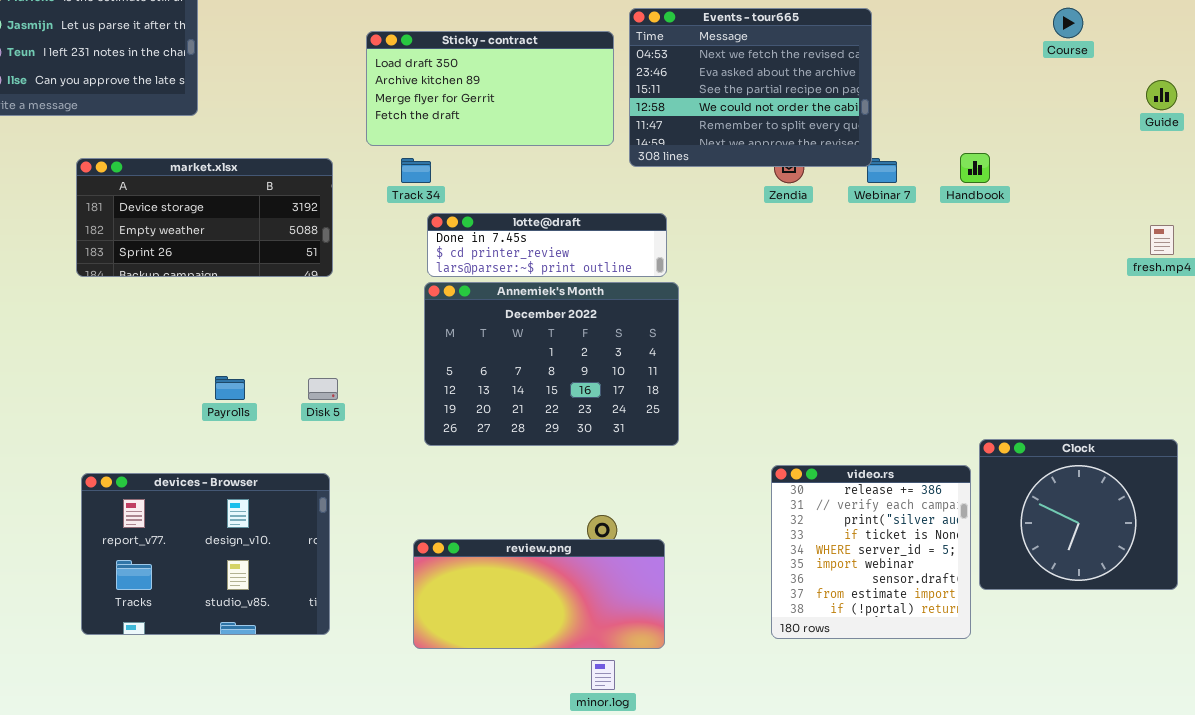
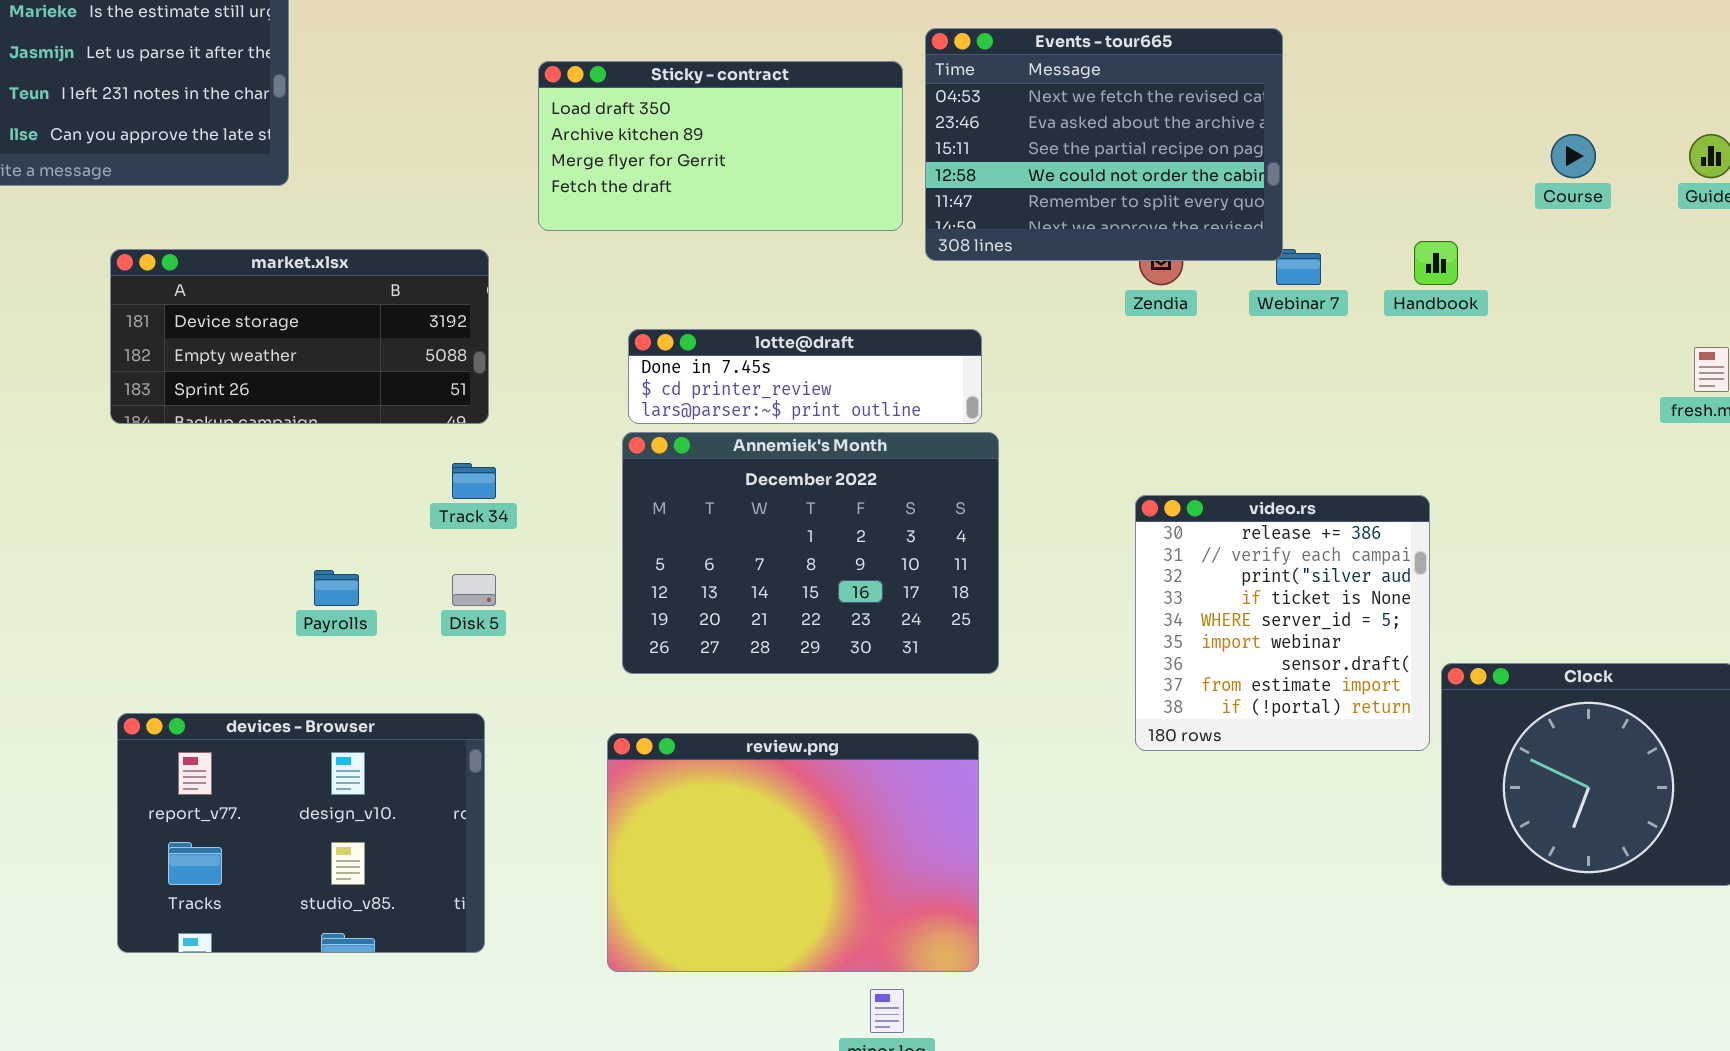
Course: [1053,8,1083,38] -> [1551,134,1596,178], moved
Track 34: [401,158,431,183] -> [452,463,496,499], moved
video.rs: [771,465,971,639] -> [1135,495,1430,751], moved
review.png: [413,539,665,649] -> [607,733,979,972], resized

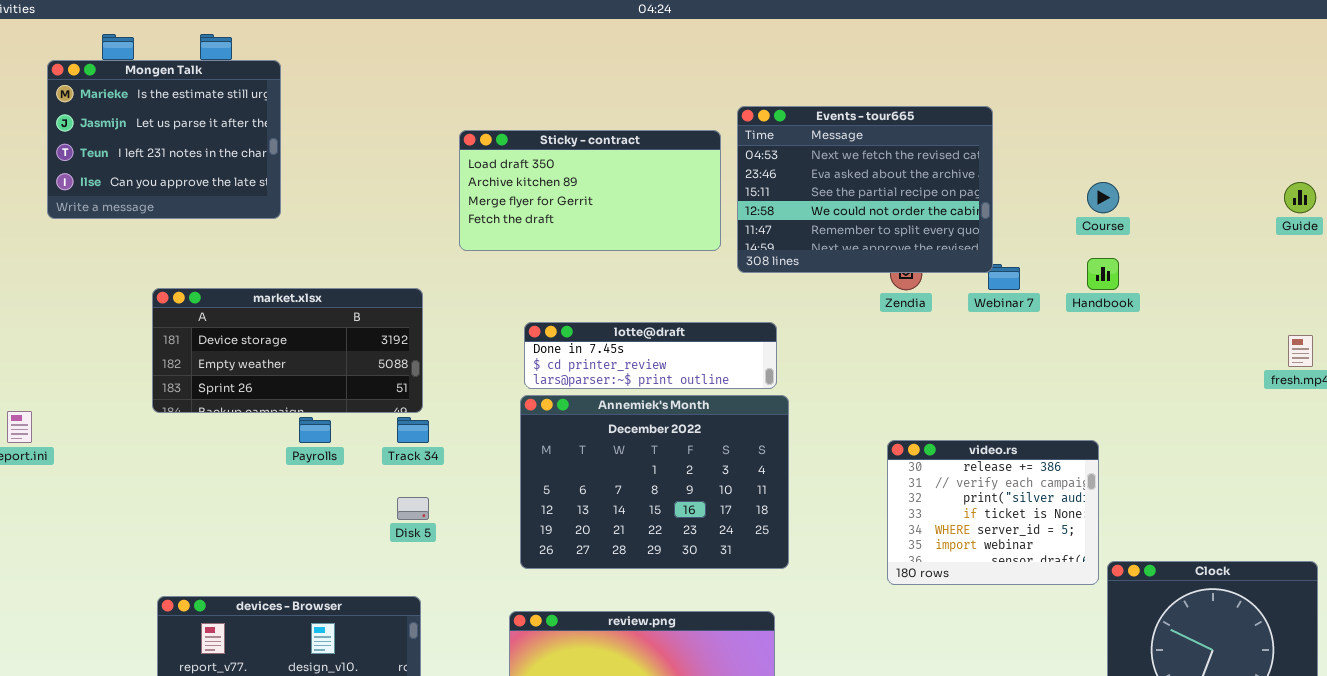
Course: [1551,134,1596,178] -> [1087,182,1119,213], moved
market.xlsx: [110,249,489,424] -> [152,288,423,413], moved
video.rs: [1135,495,1430,751] -> [887,440,1099,585], resized
Payrolls: [314,570,359,606] -> [299,417,331,443], moved

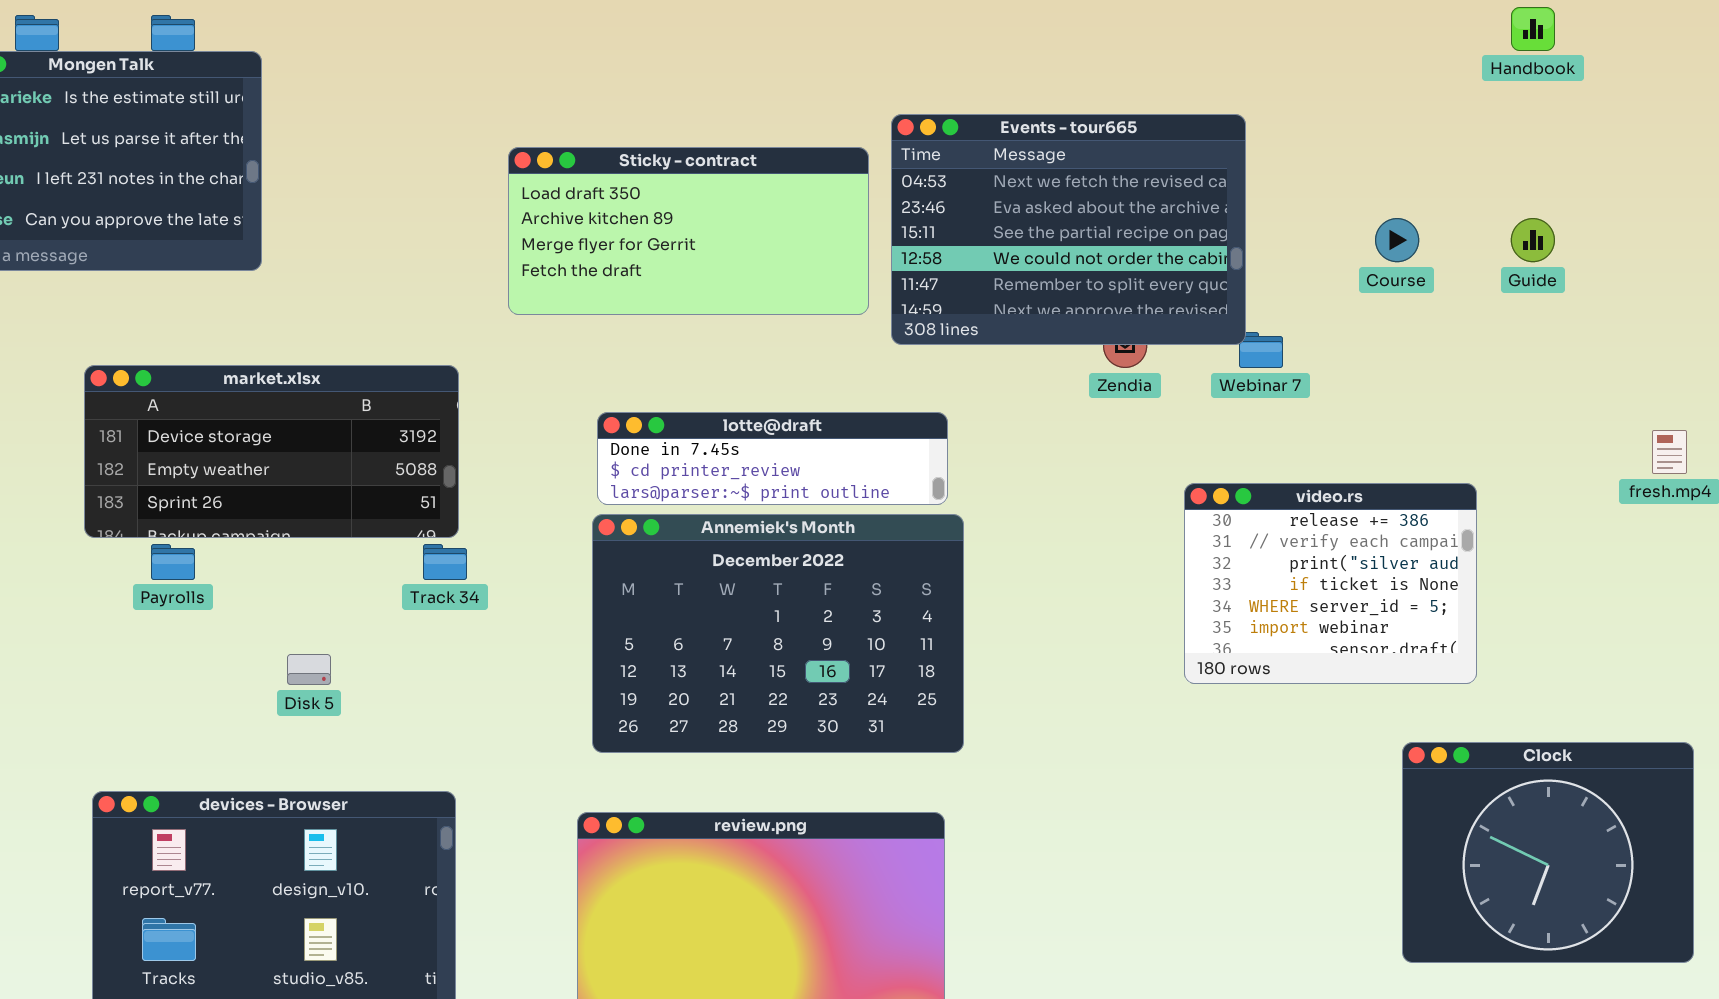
Guide: [1284,182,1316,213] -> [1511,218,1555,262], moved
Handbook: [1087,258,1119,290] -> [1511,7,1555,51], moved
Payrolls: [299,417,331,443] -> [151,544,195,580], moved
video.rs: [887,440,1099,585] -> [1184,483,1477,684], moved
Disk 5: [397,497,429,520] -> [287,654,331,685], moved

